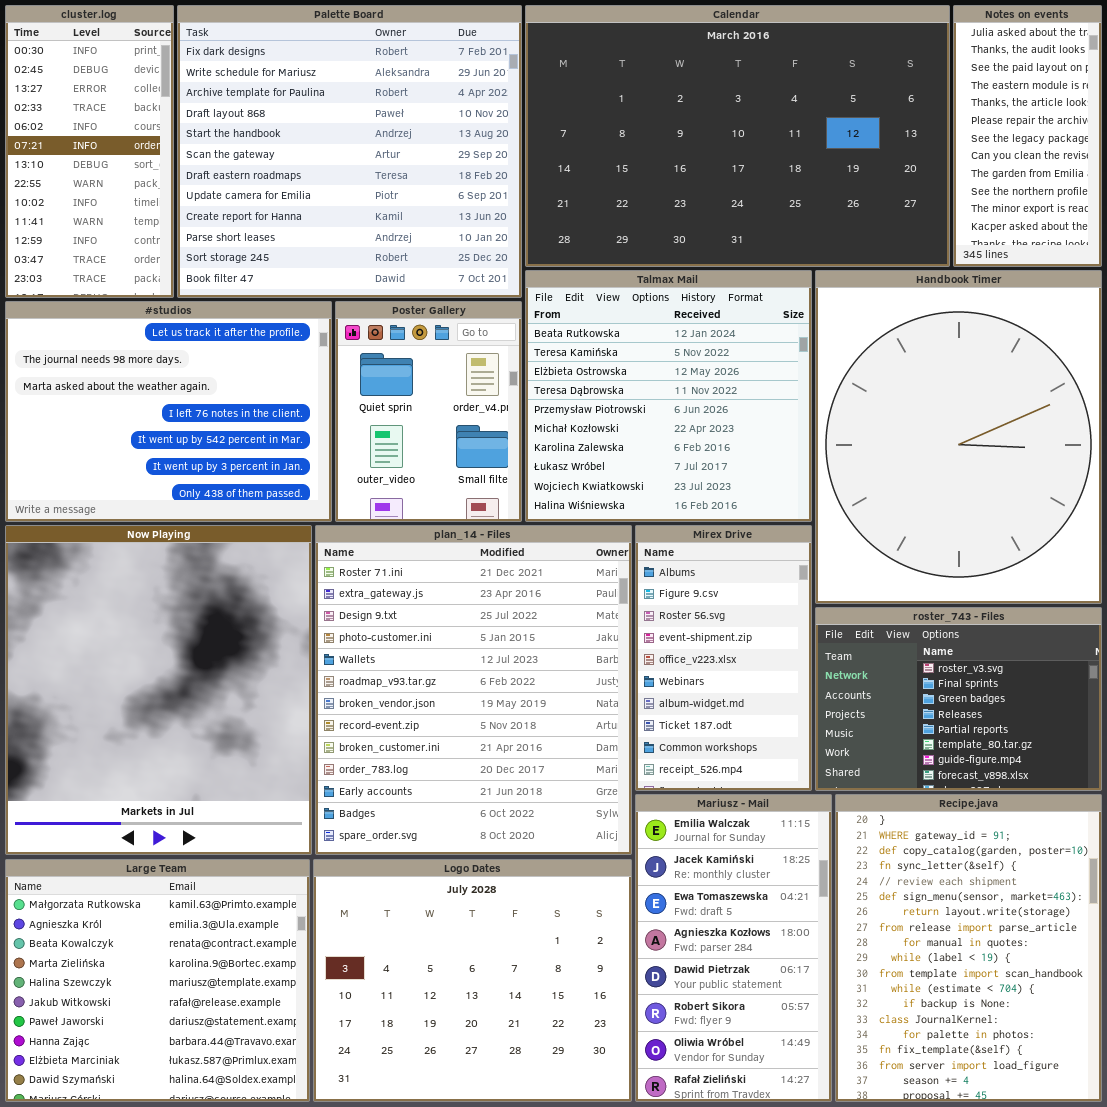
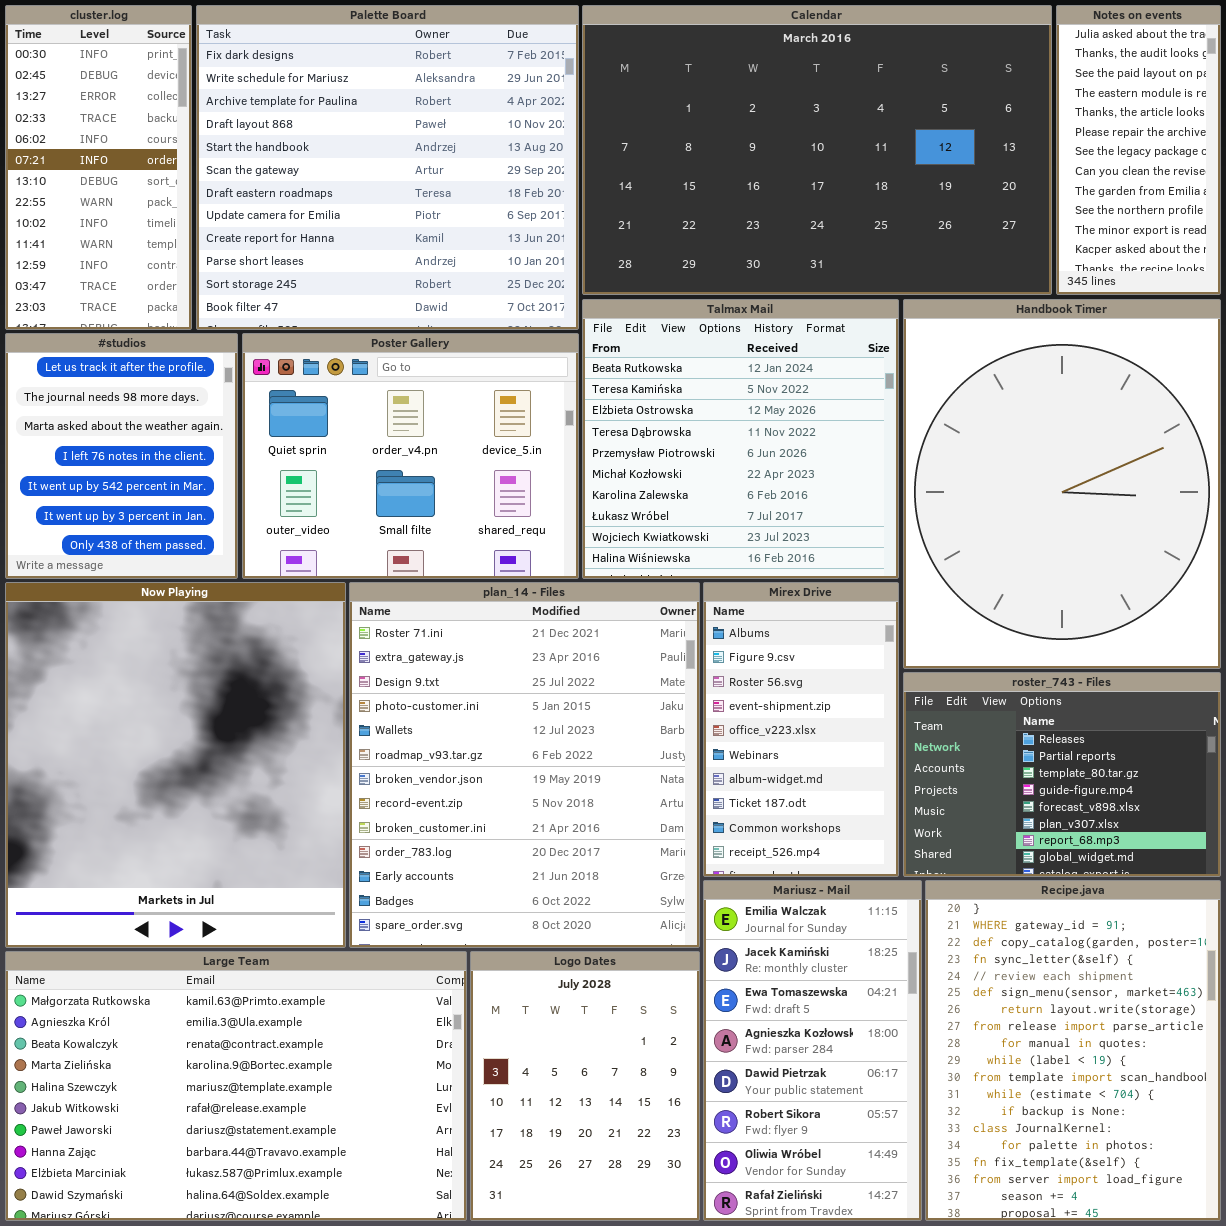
#studios: [5,301,332,522] -> [5,333,238,579], resized
Poster Gallery: [335,301,522,522] -> [242,333,579,579], resized
roster_743 - Files: [815,607,1102,791] -> [903,672,1221,877], scrolled down 3 rows
Large Team: [5,859,310,1102] -> [5,951,467,1221], resized
Logo Dates: [313,859,632,1102] -> [470,951,700,1221], resized

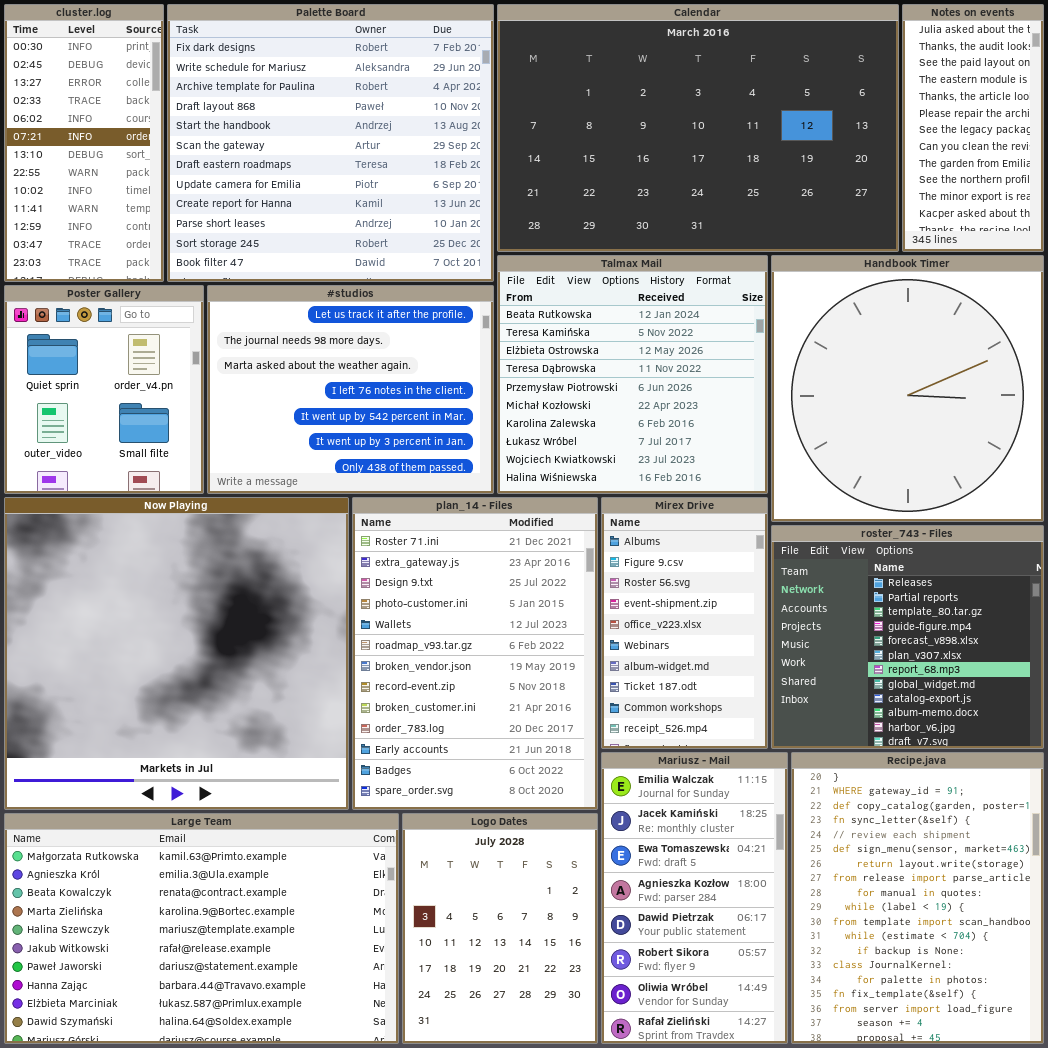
Handbook Timer: [903,299,1221,669] -> [771,255,1044,522], resized
#studios: [5,333,238,579] -> [207,285,494,494], moved, resized
Poster Gallery: [242,333,579,579] -> [4,285,204,494], moved, resized
Now Playing: [5,582,346,948] -> [4,497,349,810], resized
plan_14 - Files: [349,582,700,948] -> [352,497,598,810], resized
roster_743 - Files: [903,672,1221,877] -> [771,525,1044,749], resized

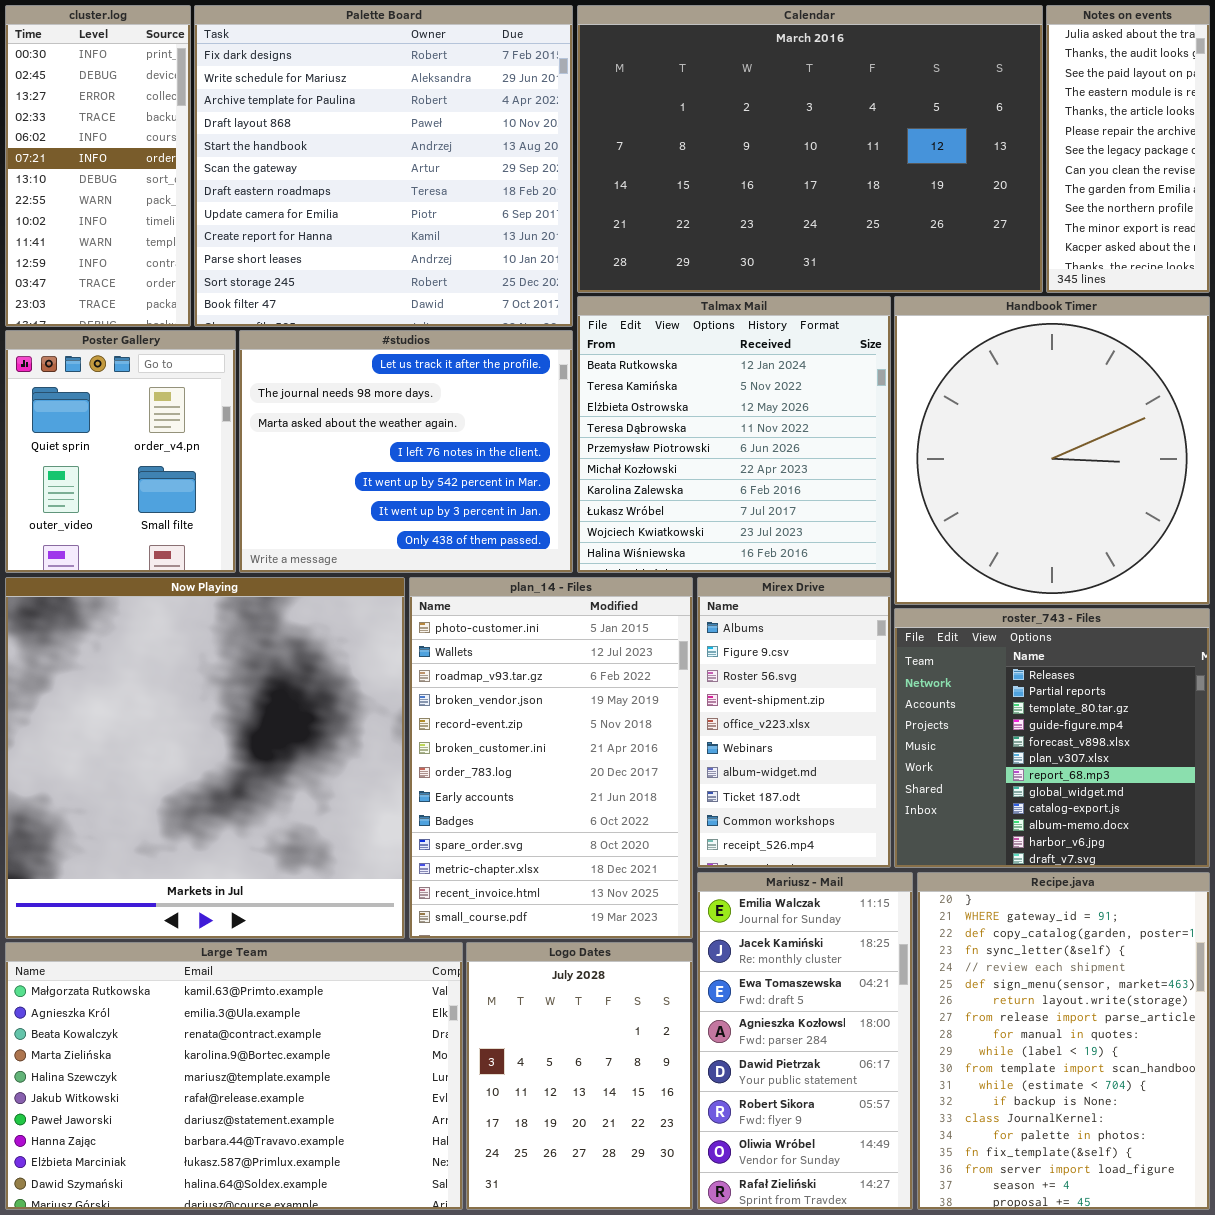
plan_14 - Files: [352,497,598,810] -> [409,577,693,939], scrolled down 3 rows

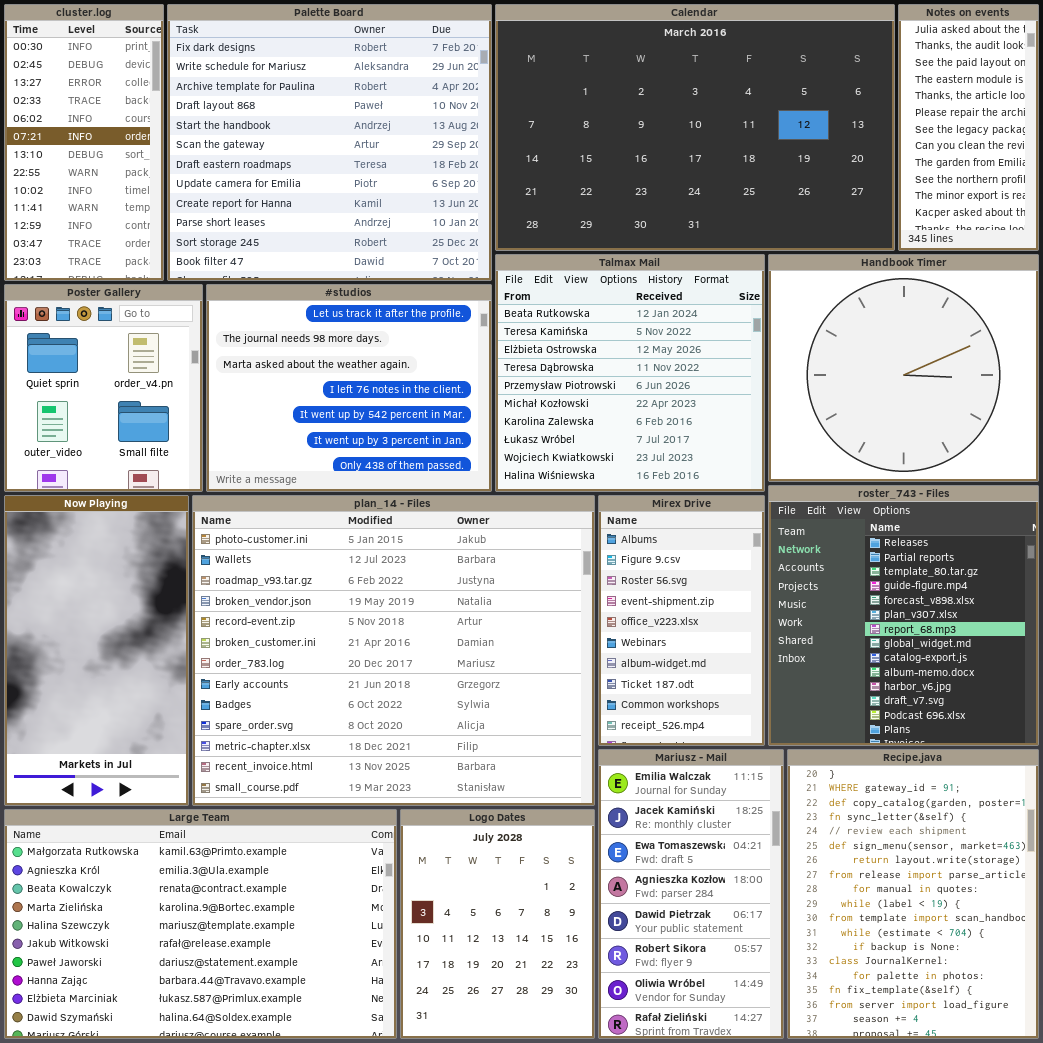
Handbook Timer: [894,296,1210,605] -> [768,254,1039,482], resized
Now Playing: [5,577,405,939] -> [4,495,189,806], resized
plan_14 - Files: [409,577,693,939] -> [192,495,595,806], resized
roster_743 - Files: [894,608,1210,868] -> [768,485,1039,746], resized

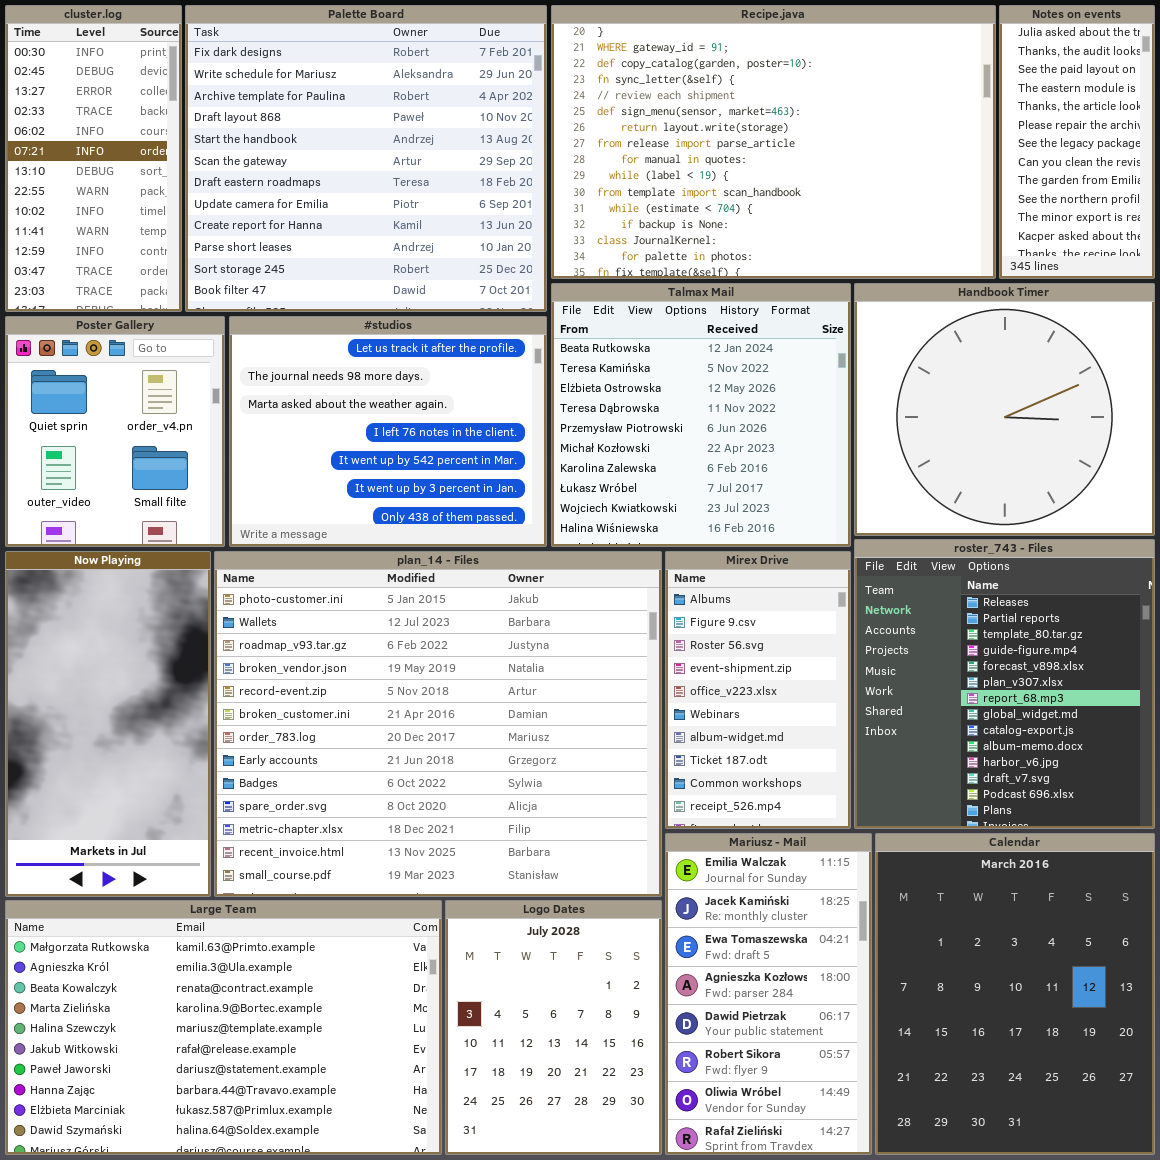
Calendar: [495,4,895,251] -> [875,833,1155,1155], moved, resized
Recipe.java: [787,749,1039,1039] -> [551,5,996,279], moved, resized

